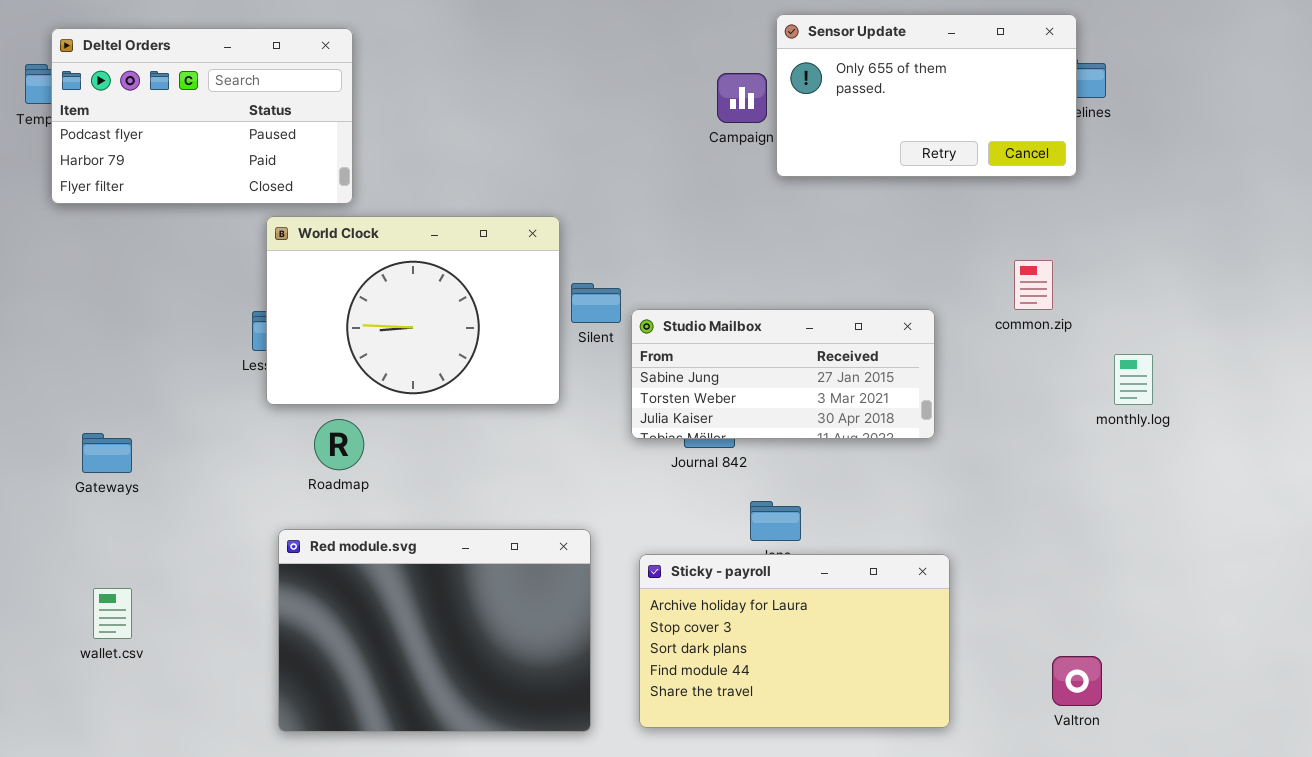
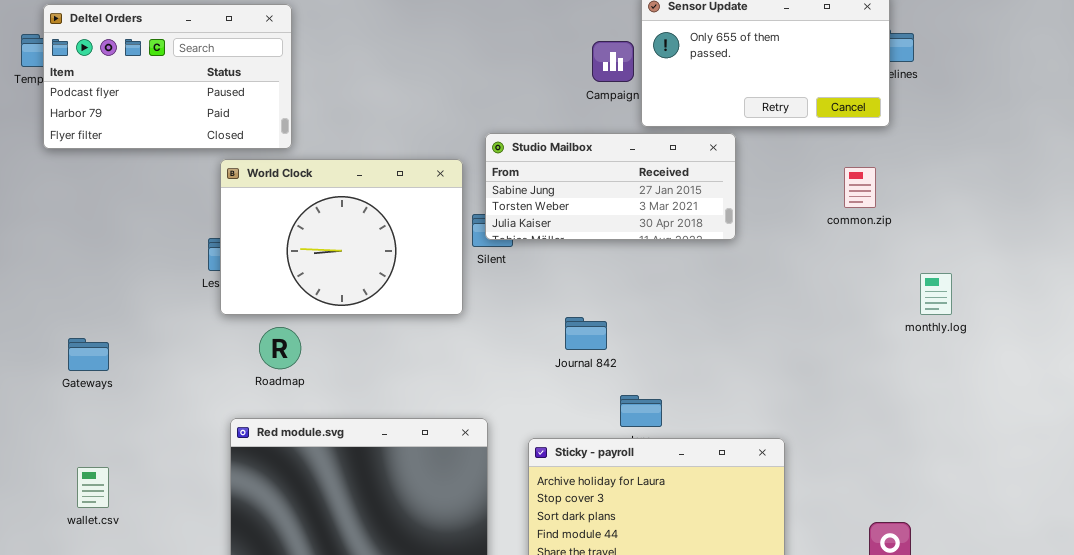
common.zip: [1014,260,1053,310] -> [844,167,876,208], moved
Studio Mailbox: [631,309,935,439] -> [485,133,736,240], moved

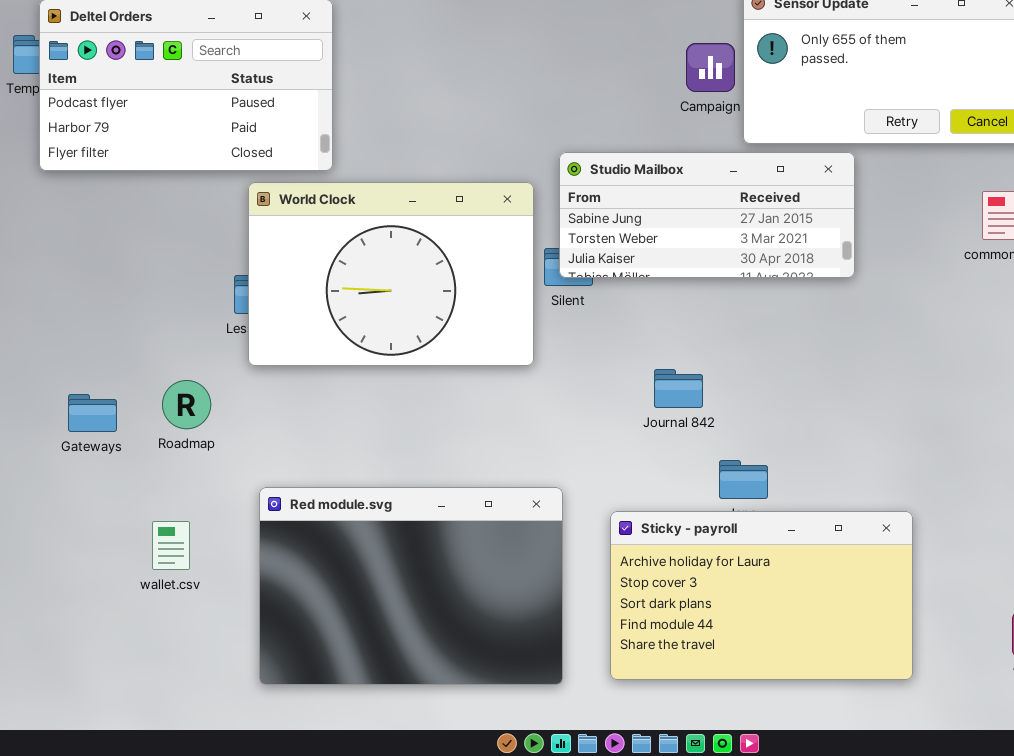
Roadmap: [259,327,301,369] -> [162,380,211,429], moved
wallet.csv: [77,467,109,508] -> [152,521,190,570], moved

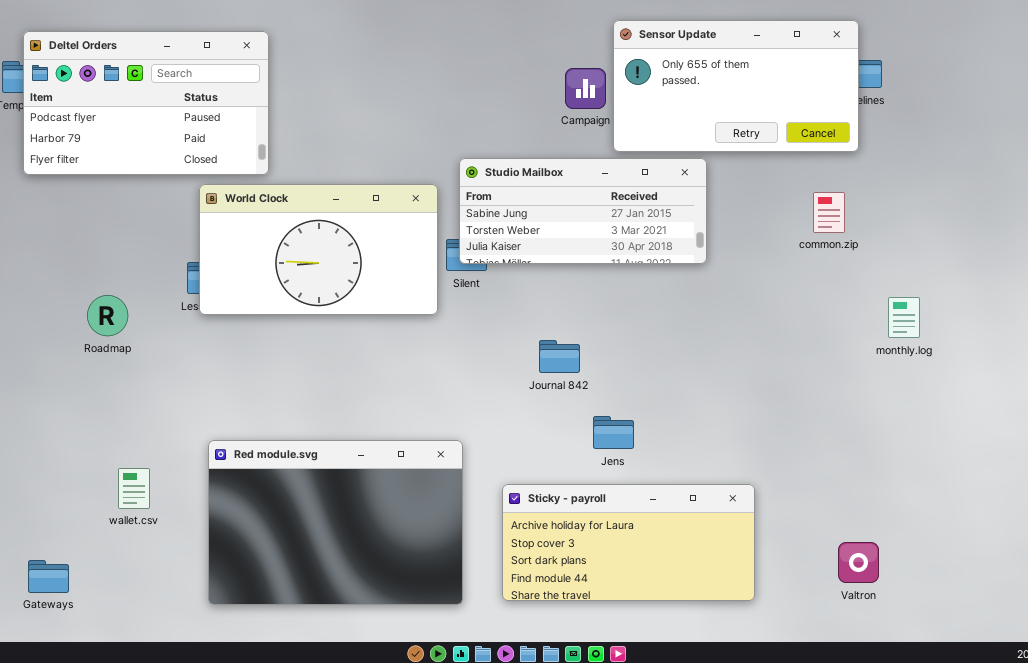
World Clock: [248,182,534,366] -> [199,184,438,315], resized
Roadmap: [162,380,211,429] -> [87,295,128,336], moved
Gateways: [68,394,117,432] -> [28,560,69,593], moved
Sticky - payroll: [610,511,913,680] -> [502,484,755,601], resized

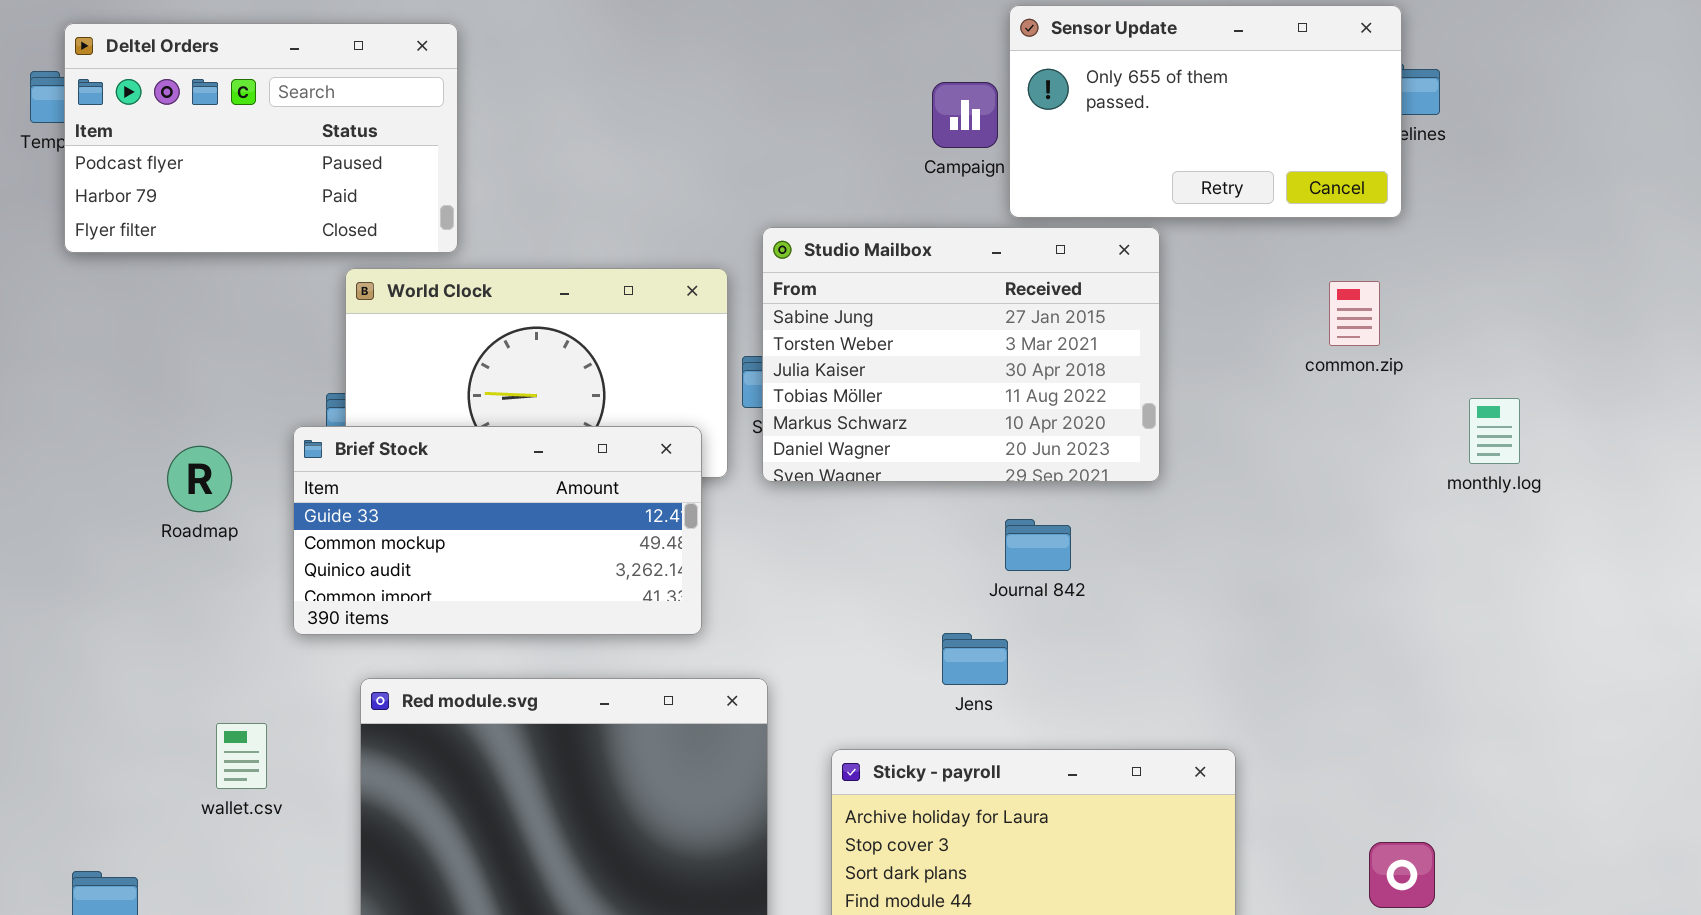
Studio Mailbox: [459,158,707,264] -> [762,227,1160,482], resized
Brief Stock: none -> [293,426,702,635], opened
monthly.log: [888,297,920,338] -> [1469,398,1520,464], moved
Journal 842: [539,340,580,373] -> [1005,519,1071,571], moved
Jens: [593,416,634,449] -> [942,633,1008,685], moved

